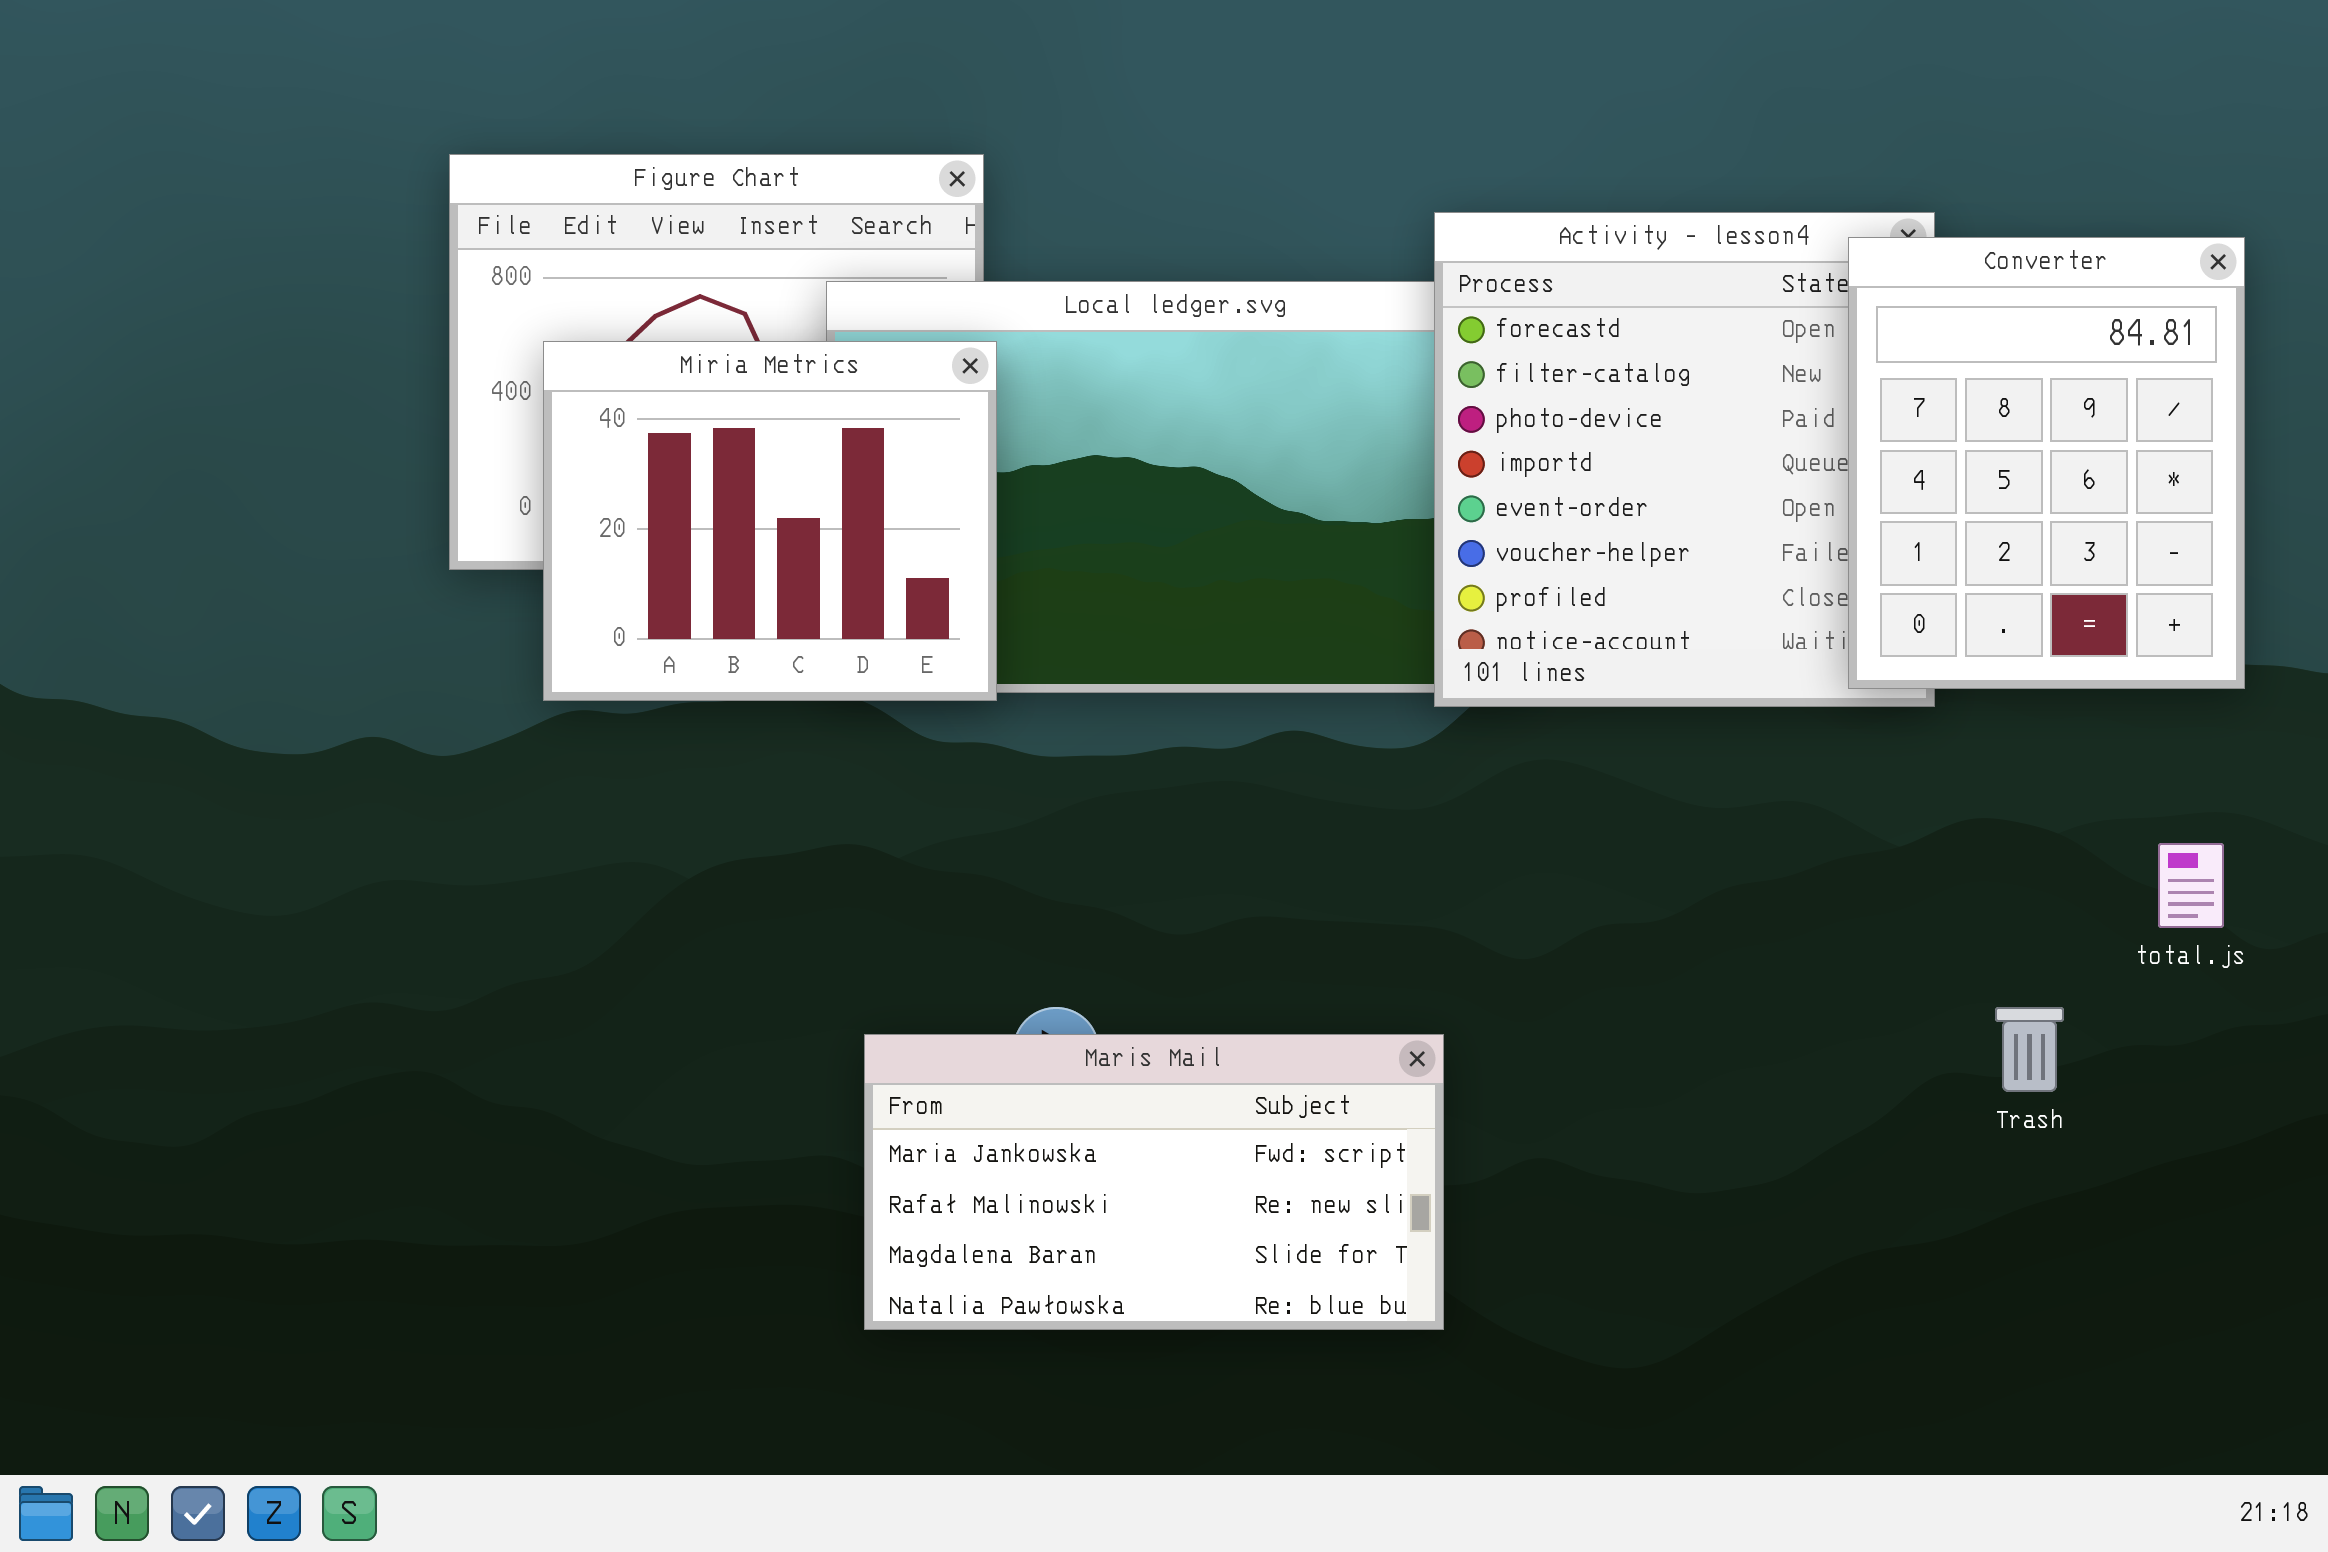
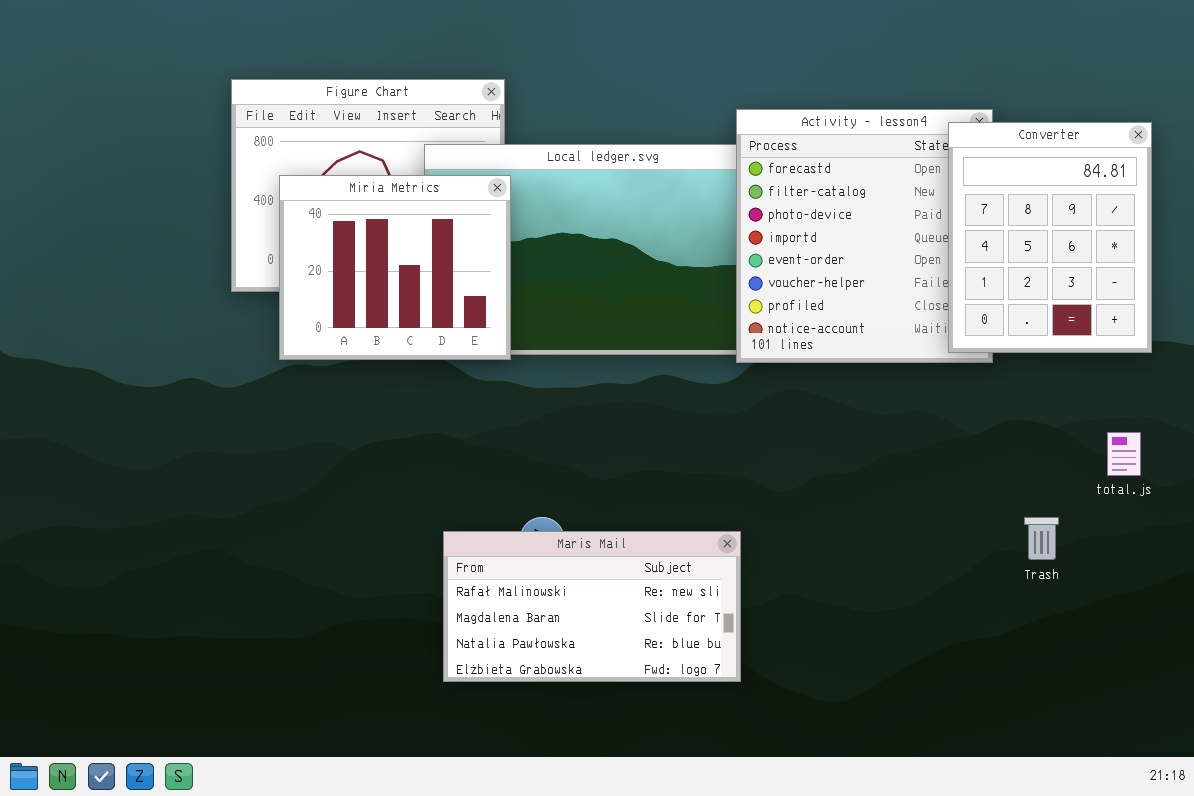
Maris Mail: [864,1034,1444,1330] -> [443,531,741,682], scrolled down 1 row

